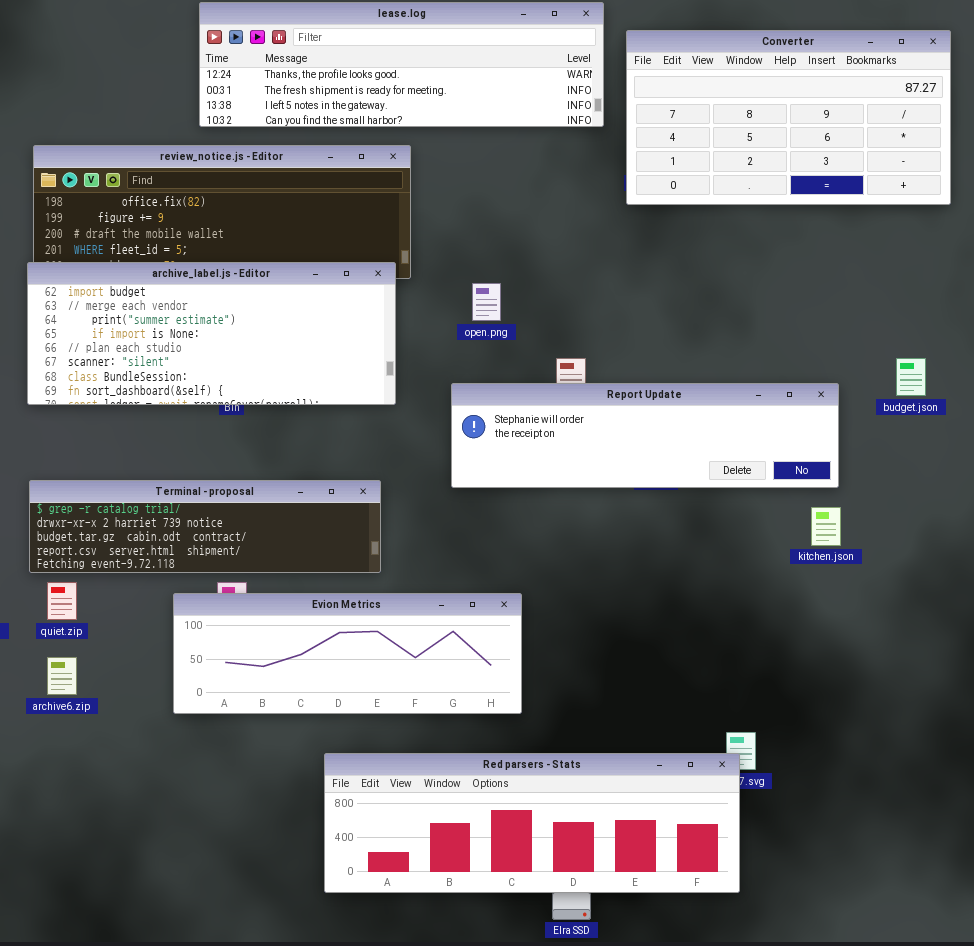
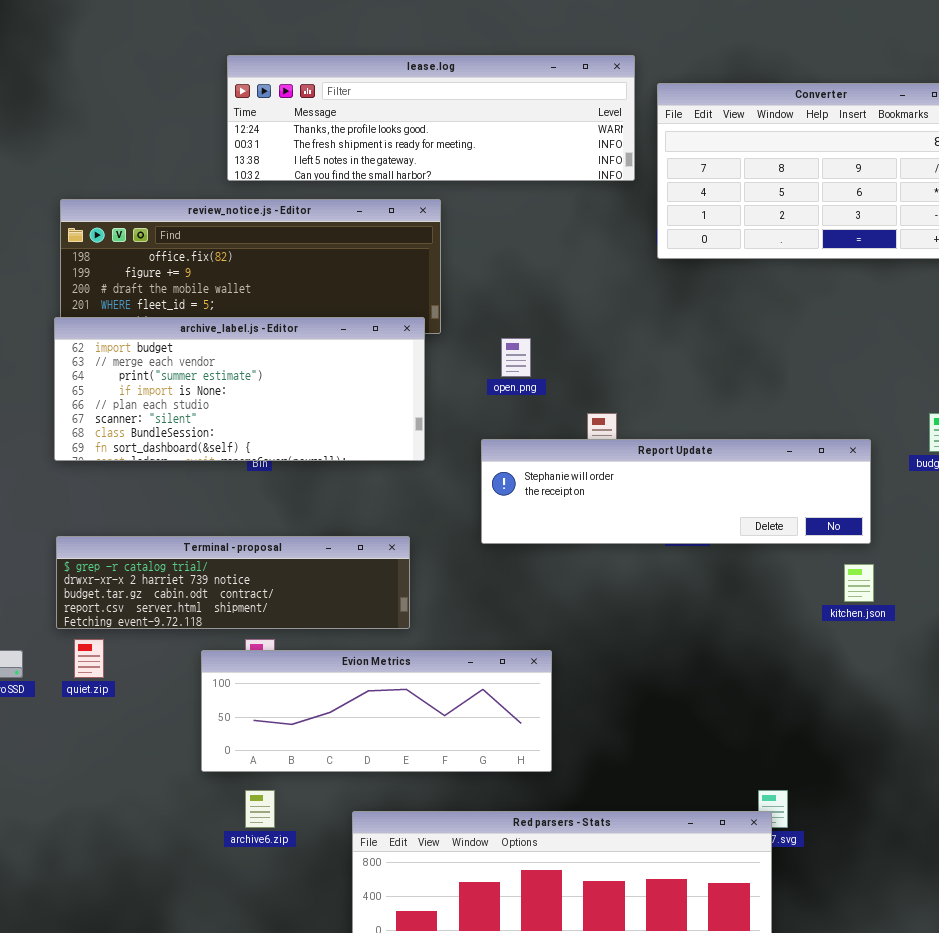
archive6.zip: [47,657,77,695] -> [245,790,275,828], moved

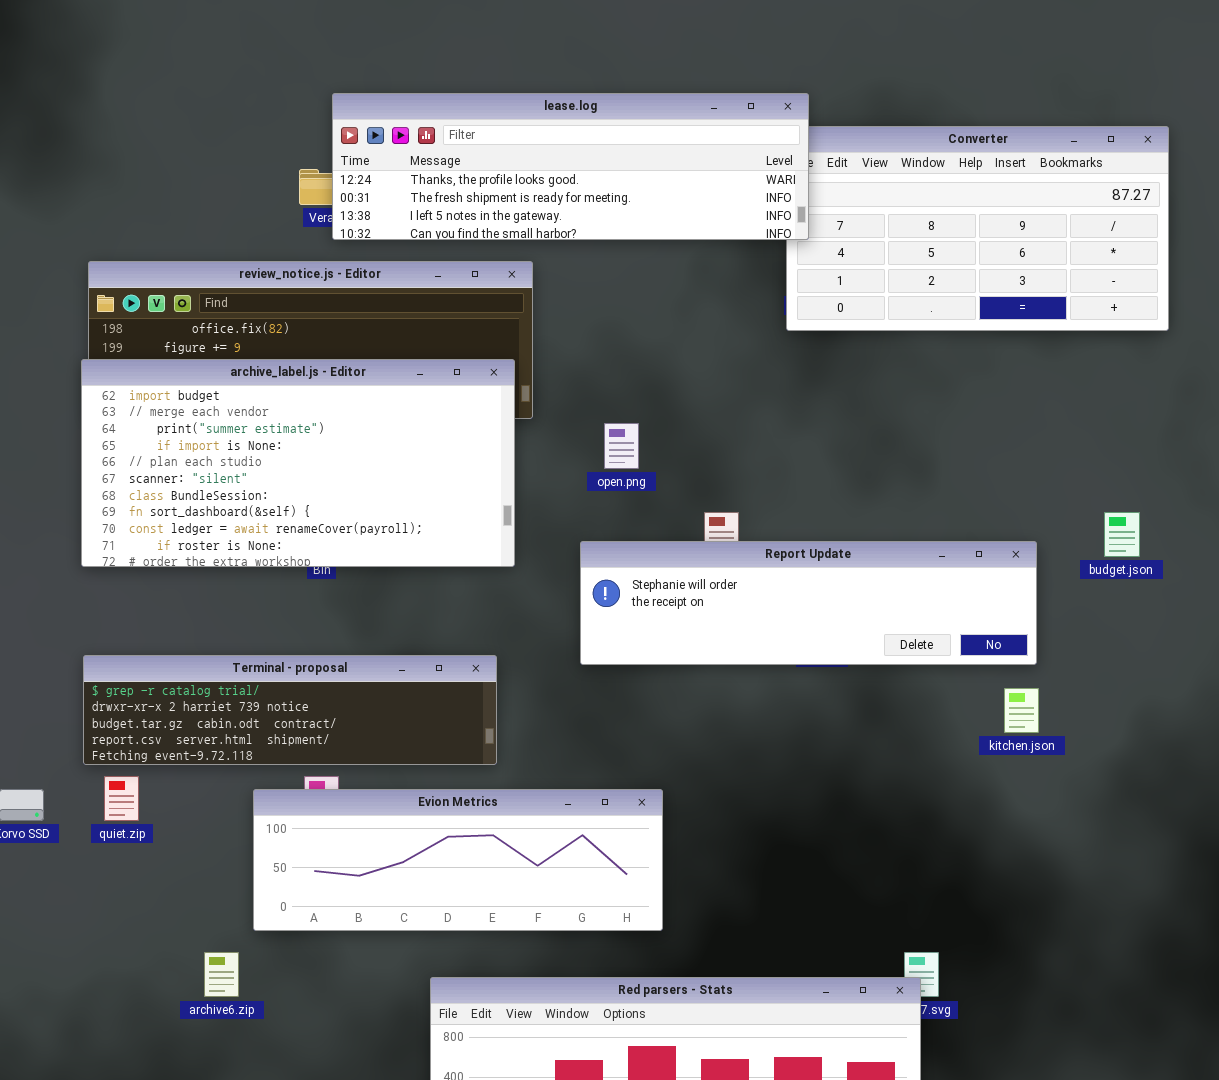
lease.log: [227,55,635,181] -> [332,93,809,240], moved
archive_label.js - Editor: [54,317,425,461] -> [81,359,515,567], resized
archive6.zip: [245,790,275,828] -> [204,952,239,997], moved

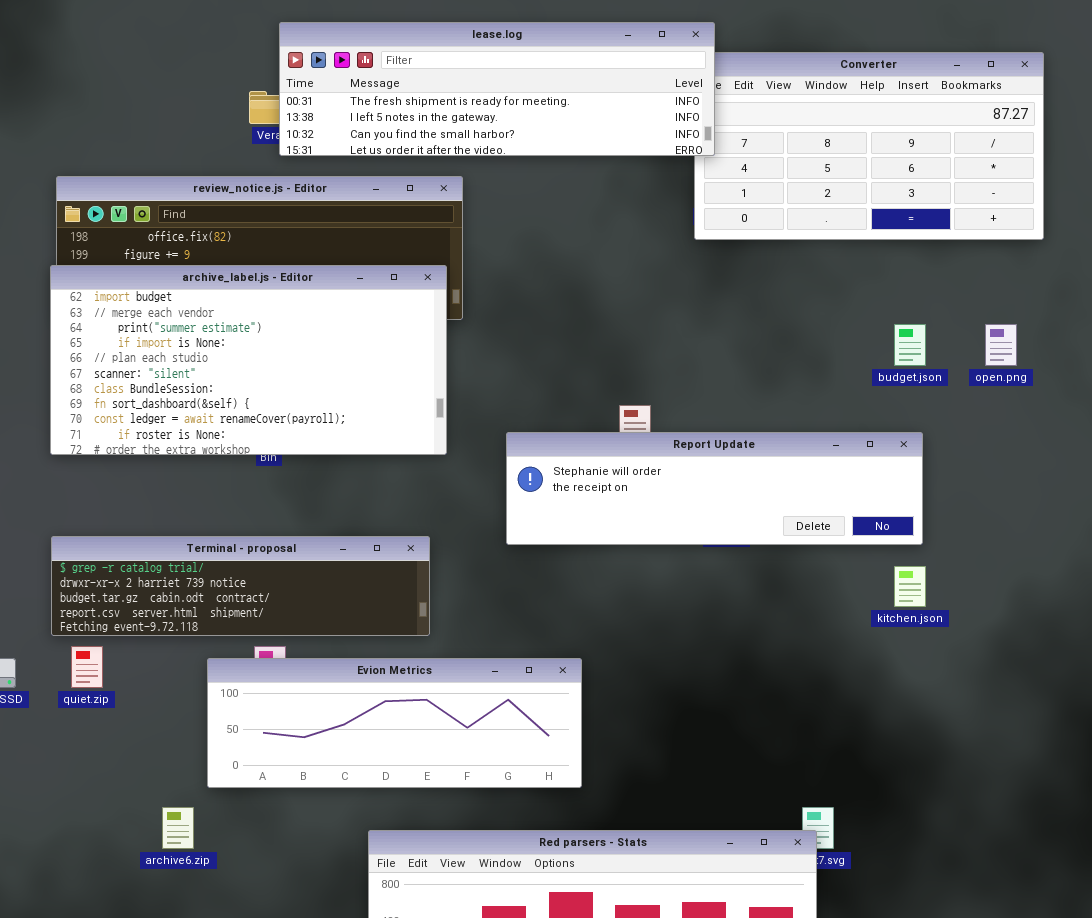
lease.log: [332,93,809,240] -> [279,22,715,156], scrolled down 1 row
open.png: [604,423,639,469] -> [985,324,1017,366], moved
budget.json: [1104,512,1140,557] -> [894,324,926,366], moved

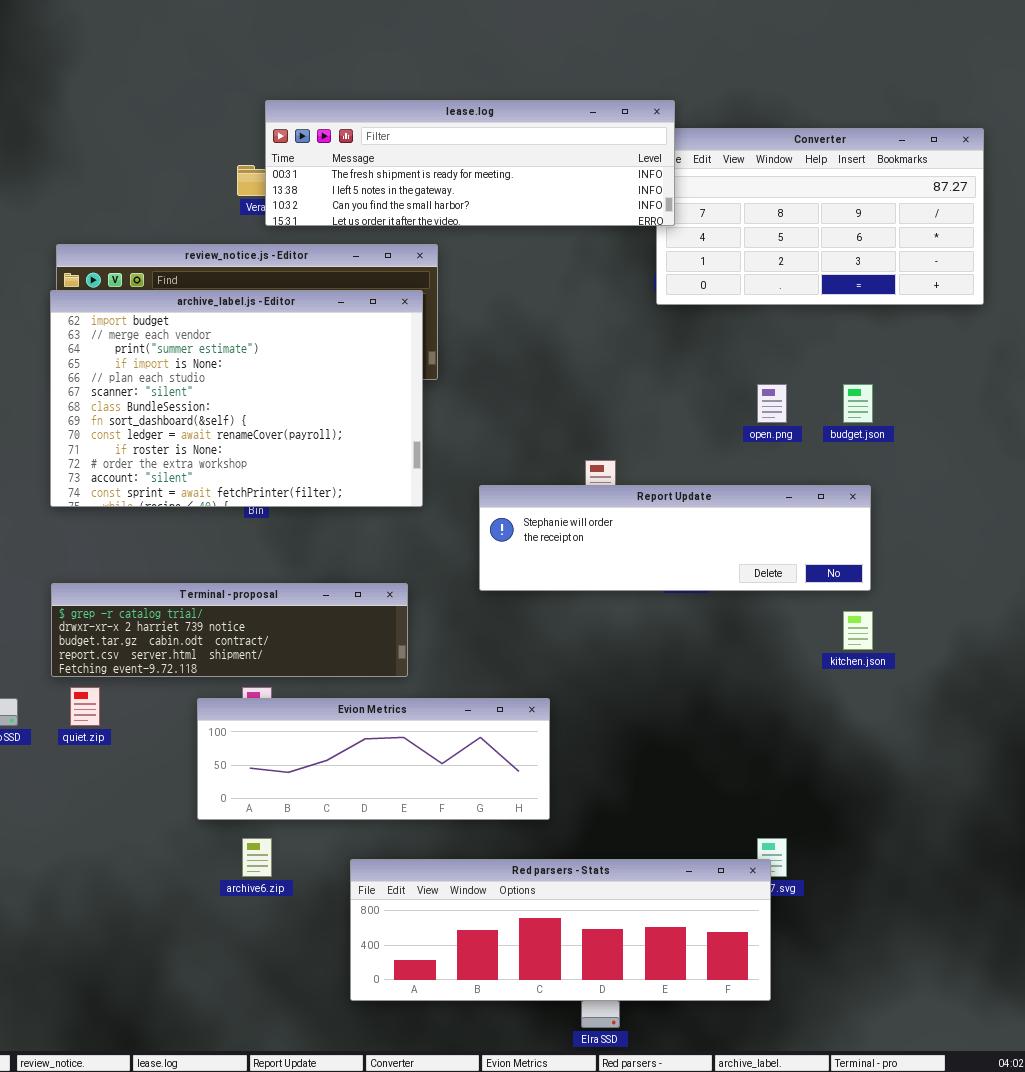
archive_label.js - Editor: [50,265,447,455] -> [50,290,423,507], resized
open.png: [985,324,1017,366] -> [757,384,787,423], moved
archive6.zip: [162,807,194,849] -> [242,838,272,877], moved

